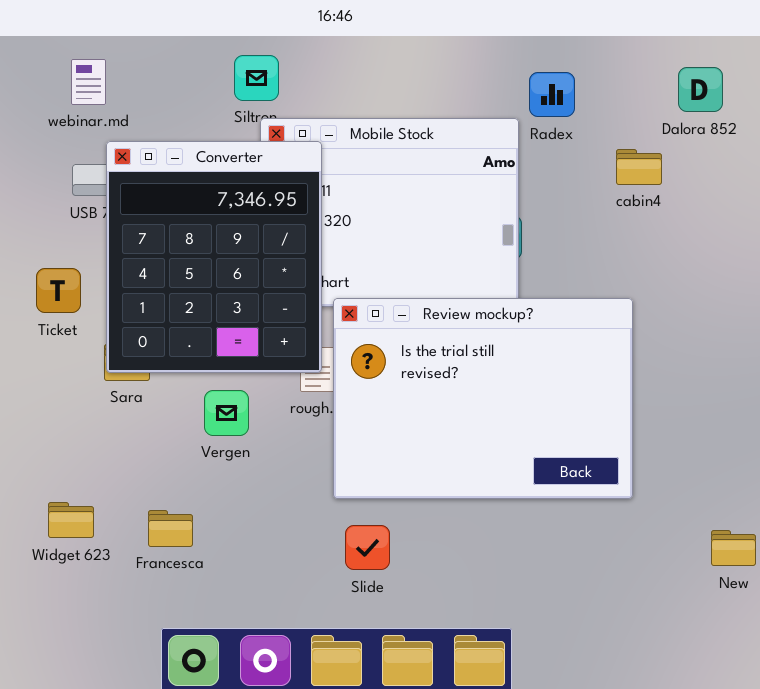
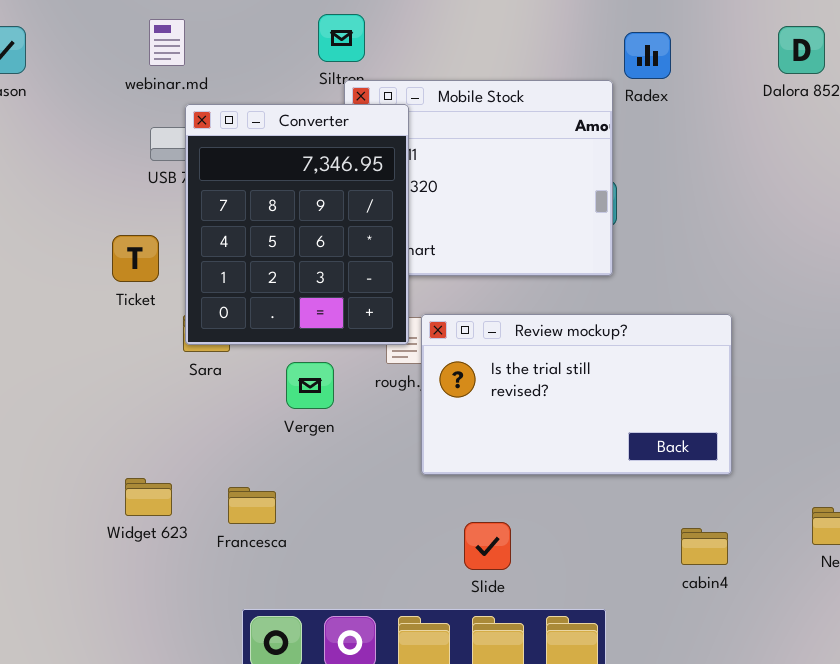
cabin4: [616,149,662,185] -> [681,528,728,565], moved
Review mockup?: [333,298,633,499] -> [421,314,732,475], resized
Slide: [345,525,390,570] -> [464,522,511,570], moved

